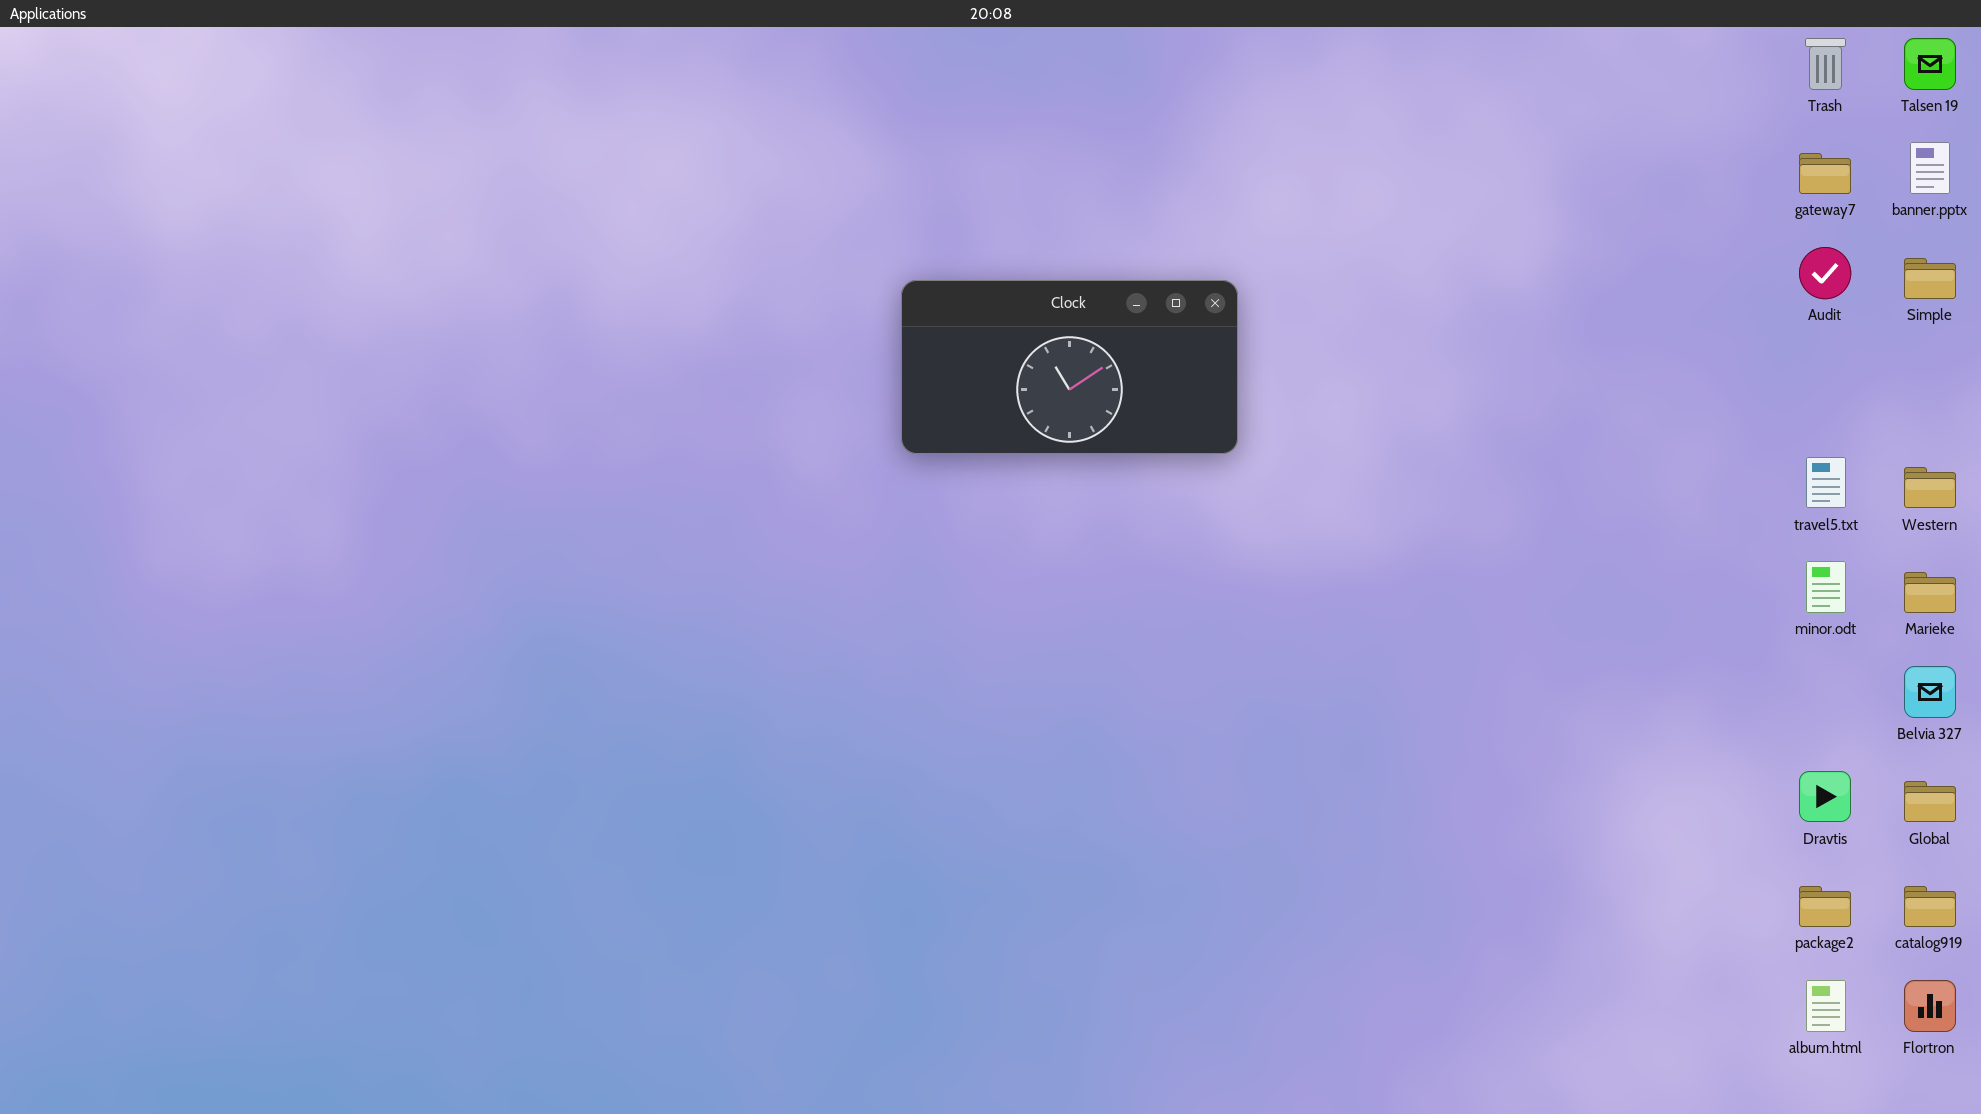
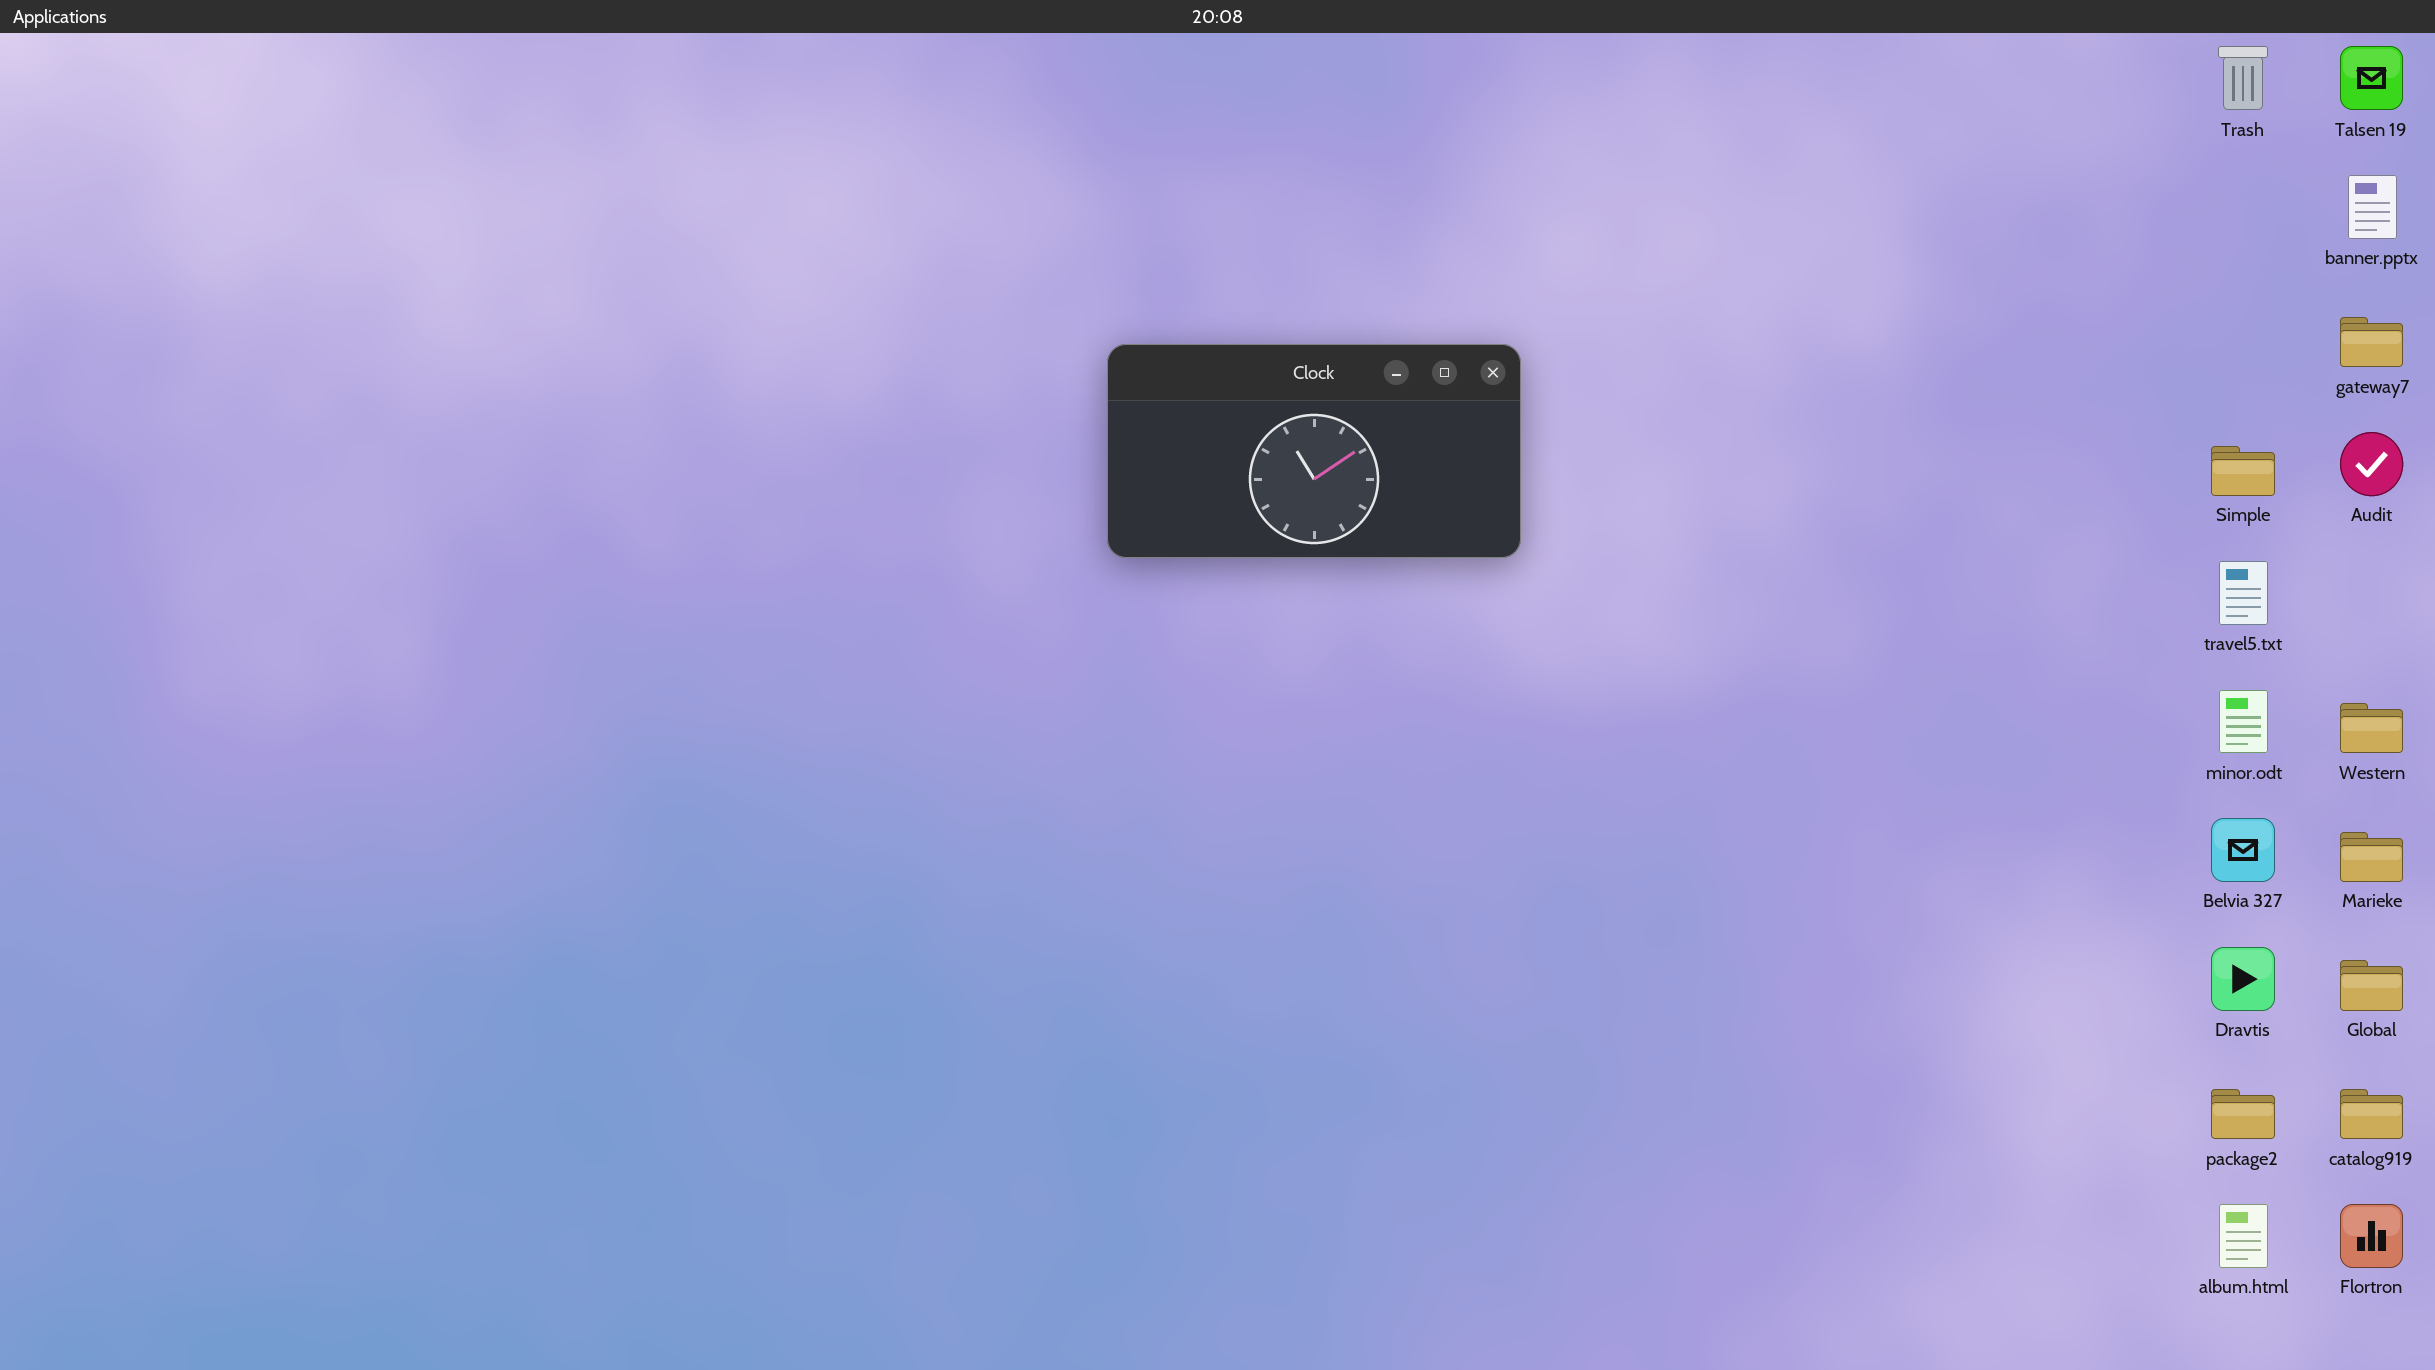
gateway7: [1799,153,1851,194] -> [2340,317,2403,367], moved
Audit: [1799,247,1851,299] -> [2340,432,2403,496], moved
Simple: [1904,258,1956,299] -> [2211,446,2275,496], moved
Western: [1904,467,1956,508] -> [2340,703,2403,753], moved
Marieke: [1904,572,1956,613] -> [2340,832,2403,882], moved
Belvia 327: [1904,666,1956,718] -> [2211,818,2275,882], moved

